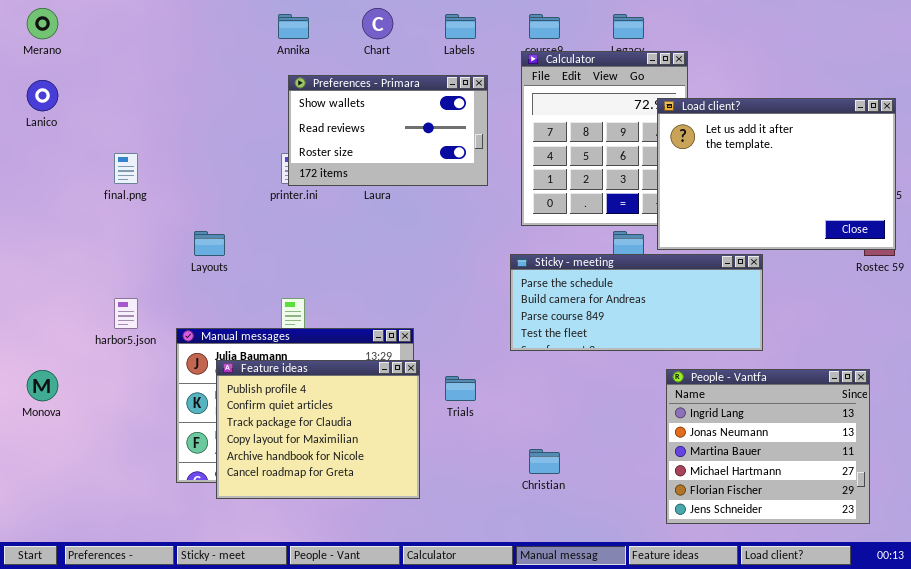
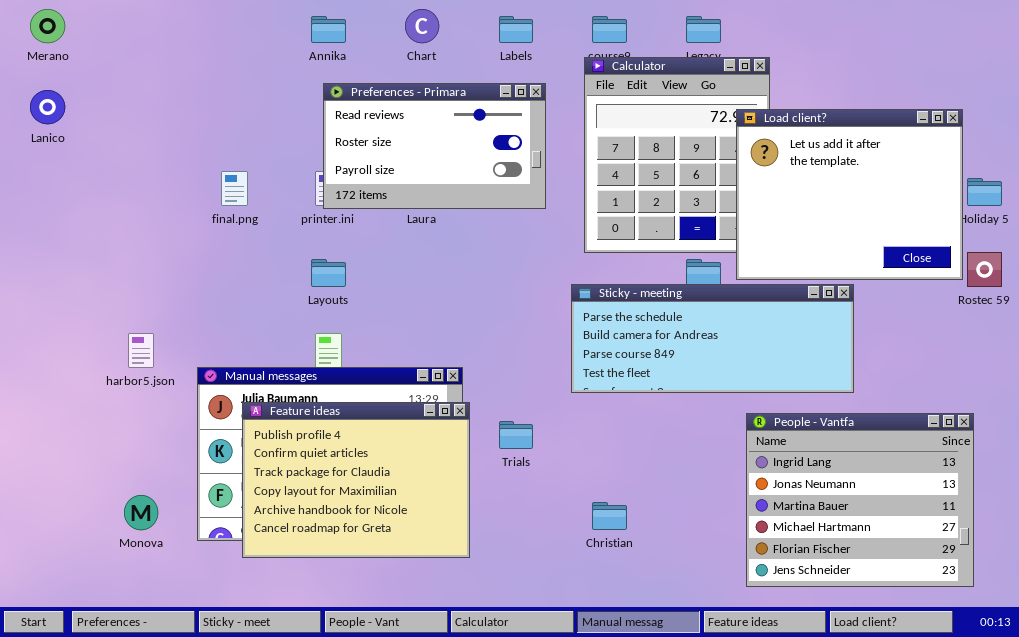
Preferences - Primara: [288,75,488,186] -> [323,83,546,209], scrolled down 1 row
Load client?: [657,98,896,250] -> [736,109,963,280], resized
final.png: [114,153,138,184] -> [221,171,248,206], moved
Layouts: [194,231,225,256] -> [311,259,346,287], moved
Monova: [27,370,58,401] -> [124,495,158,530], moved

